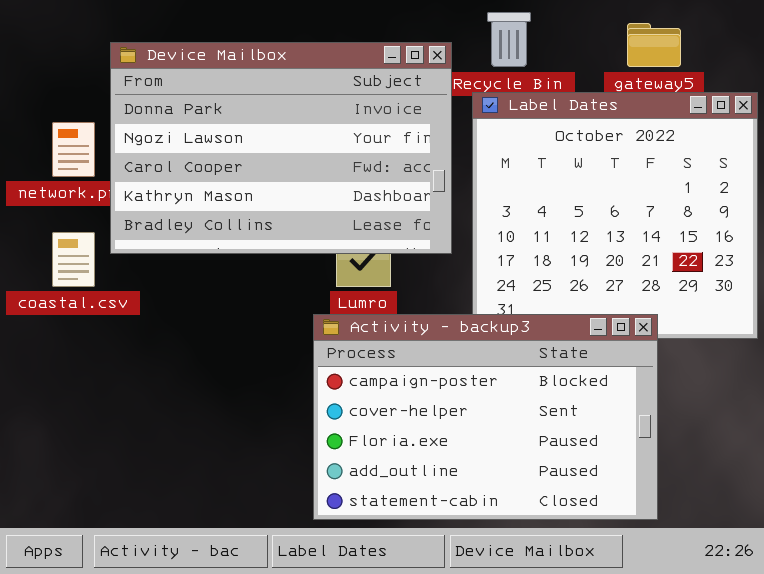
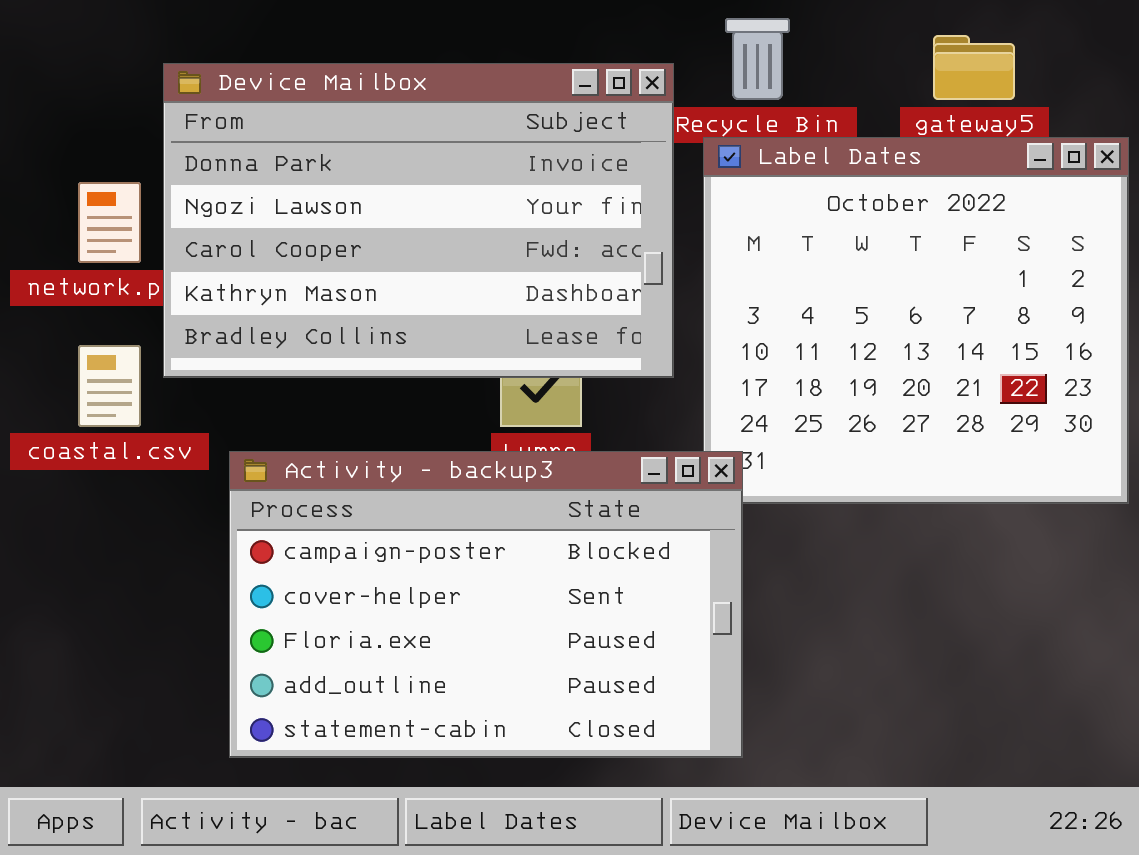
Activity - backup3: [313,314,658,520] -> [229,451,743,758], moved

